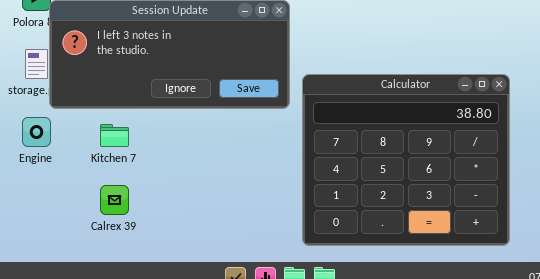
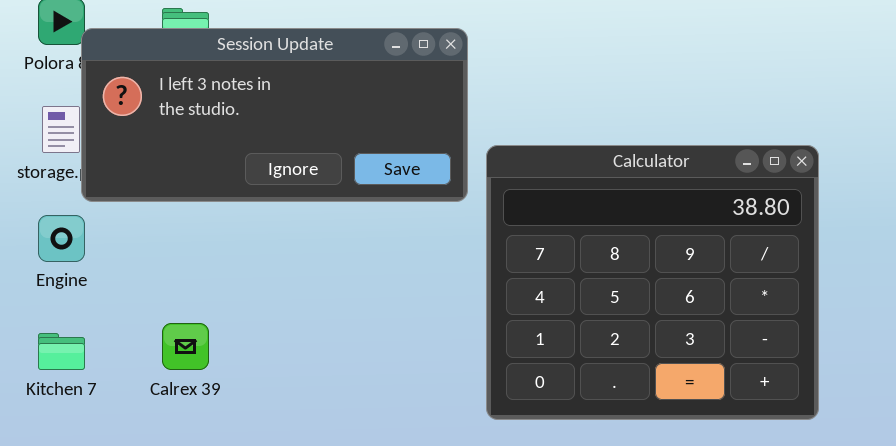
Kitchen 7: [100,124,129,147] -> [38,333,85,370], moved

